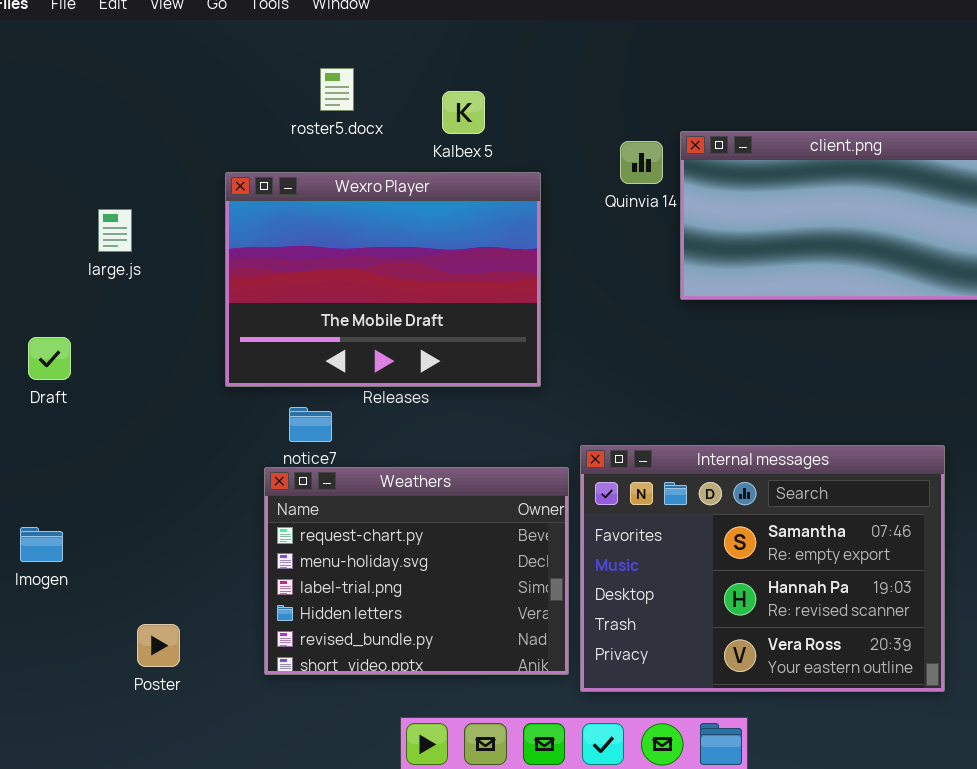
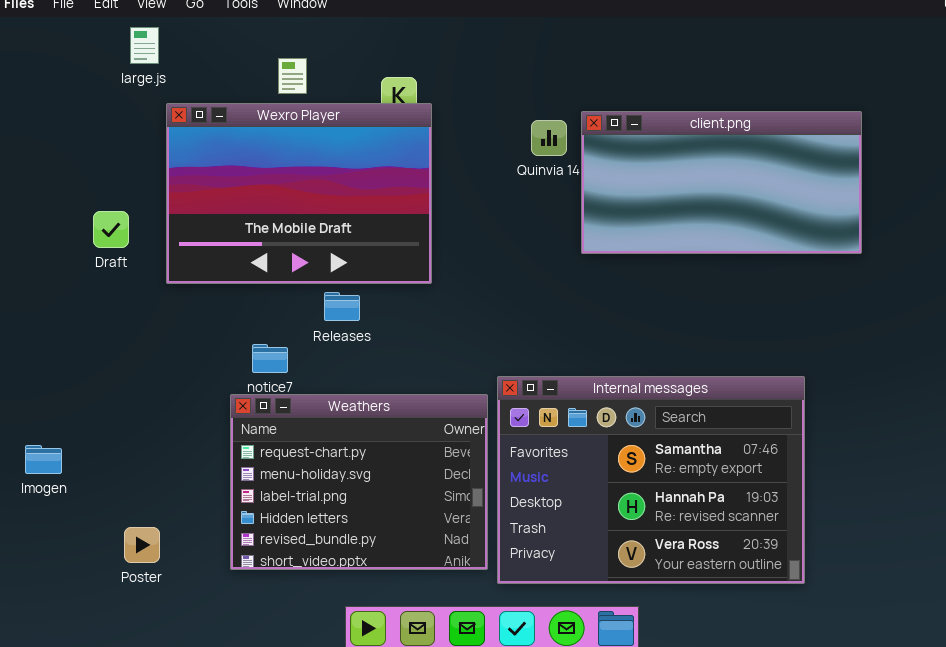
Wexro Player: [225,172,541,387] -> [166,103,432,284], moved
large.js: [98,209,132,252] -> [130,27,159,64], moved
Draft: [28,337,71,380] -> [93,211,129,248], moved

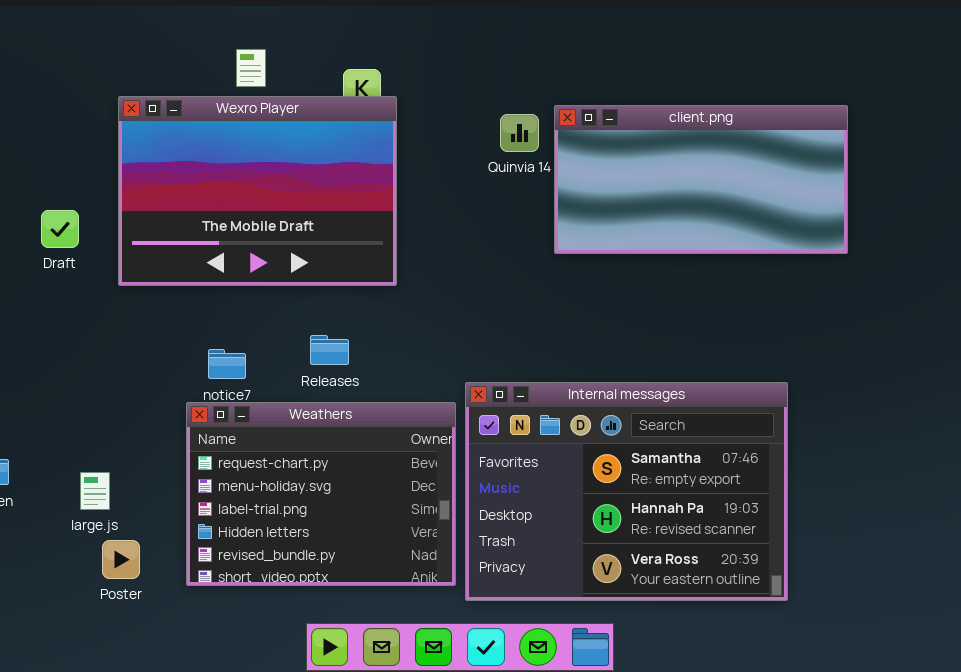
large.js: [130,27,159,64] -> [80,472,110,510], moved
Releases: [324,292,360,321] -> [310,335,349,365], moved
Poster: [124,527,160,563] -> [102,540,140,579], moved

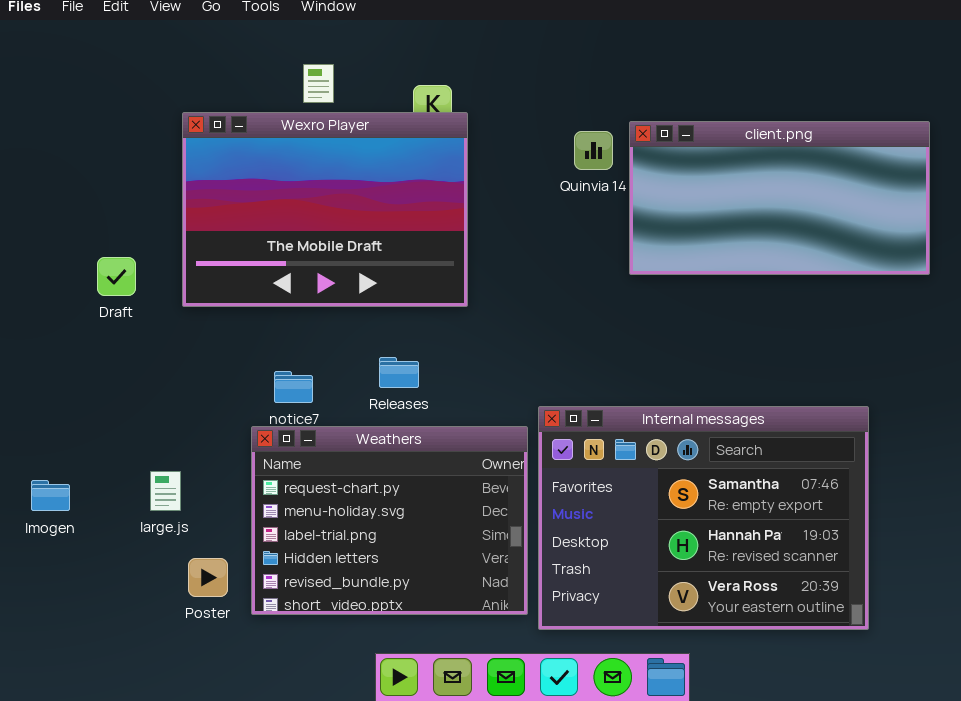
Draft: [41,210,79,248] -> [97,257,136,296], moved
large.js: [80,472,110,510] -> [150,471,181,511], moved
Poster: [102,540,140,579] -> [188,558,228,597], moved

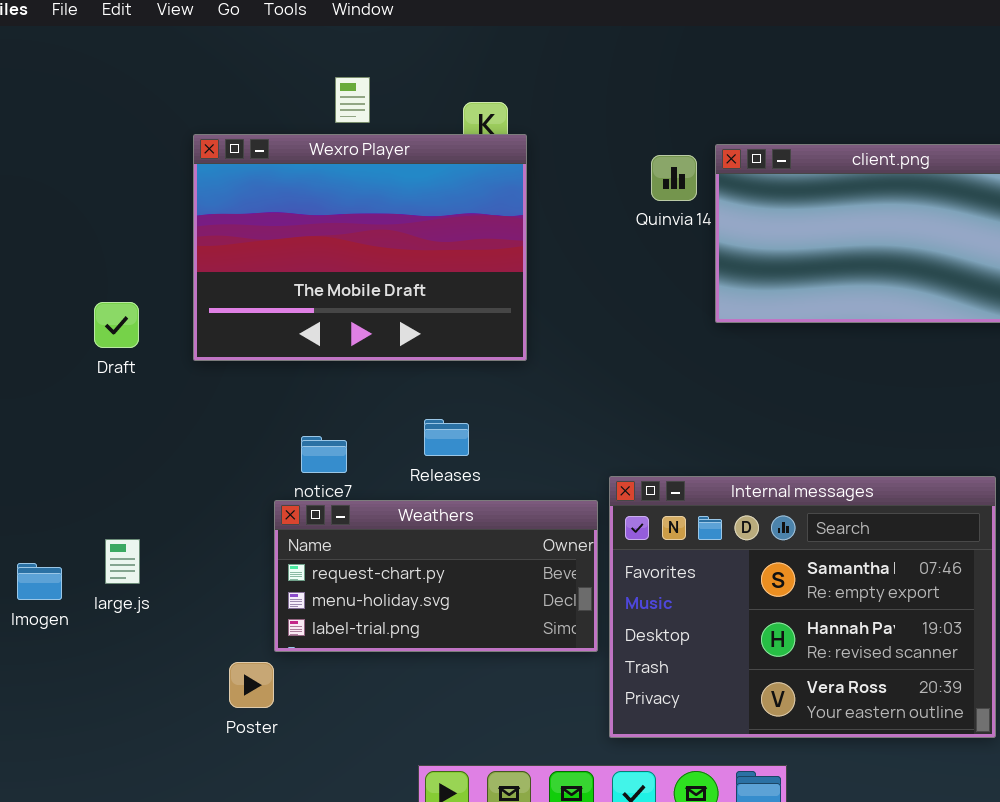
Weathers: [251,426,528,615] -> [274,500,598,652], resized
large.js: [150,471,181,511] -> [105,539,140,584], moved
Poster: [188,558,228,597] -> [229,662,274,708], moved

